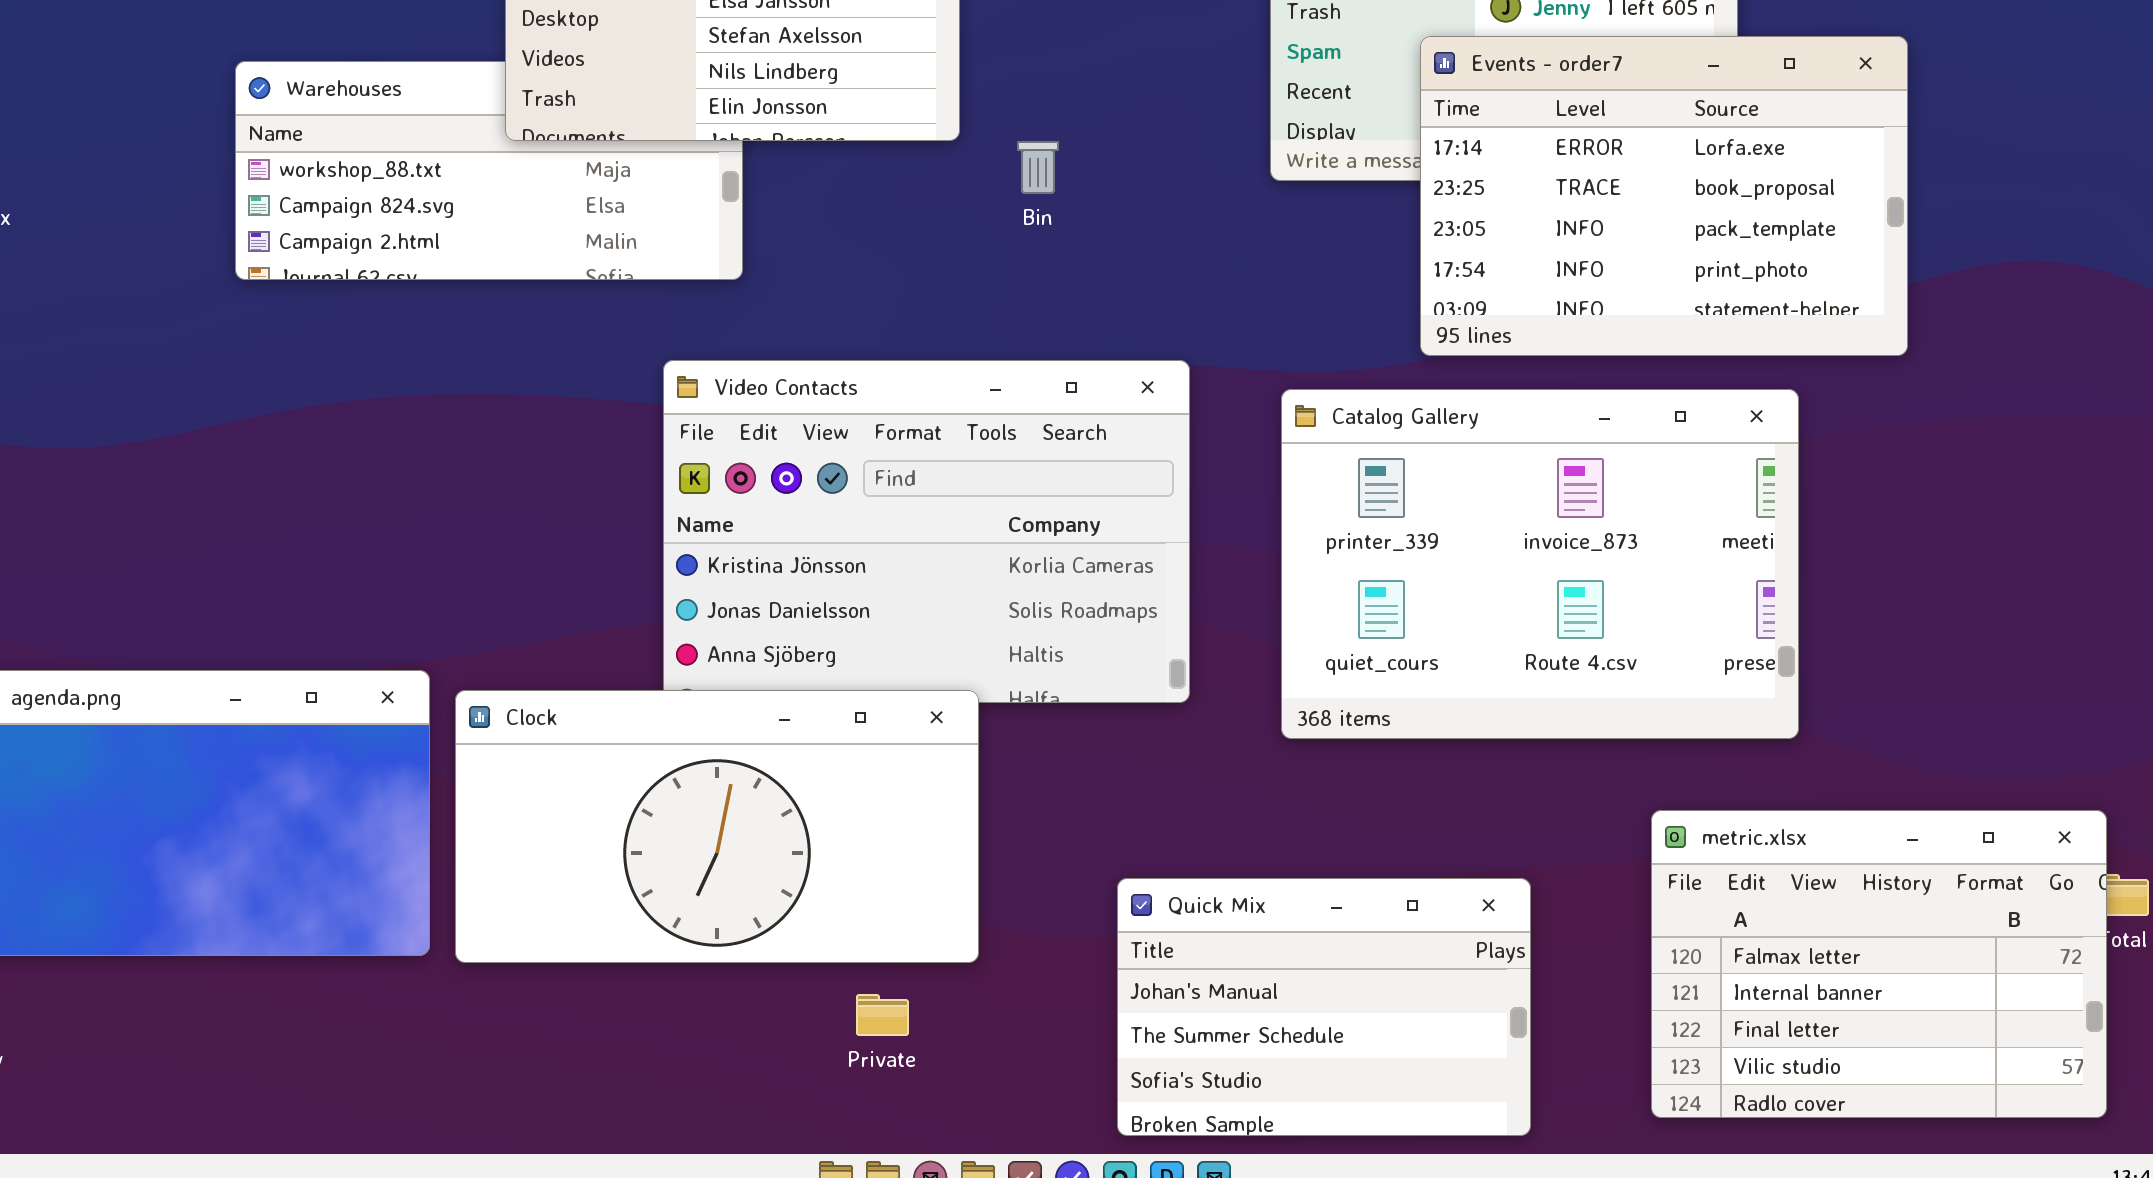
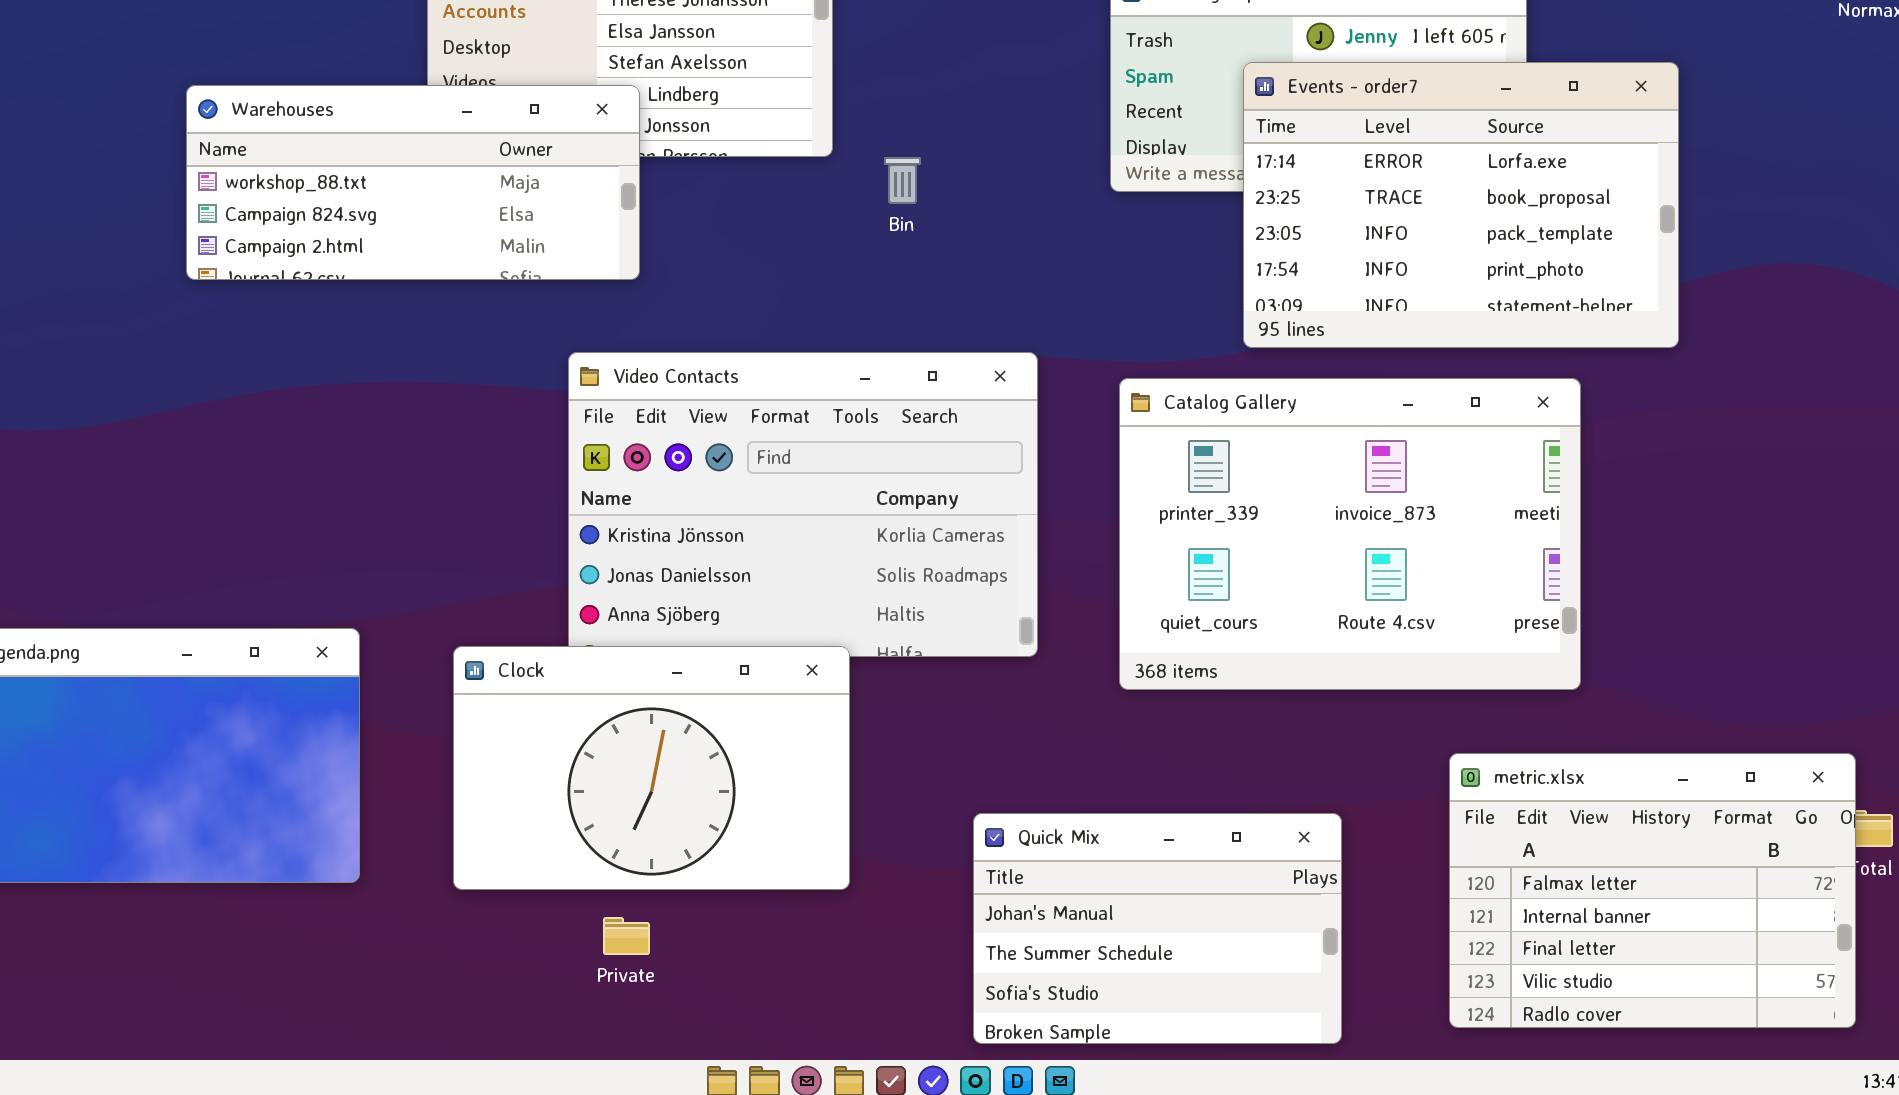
Warehouses: [235,61,743,280] -> [186,85,640,280], raised
Clock: [455,690,979,963] -> [453,646,850,890], resized
Private: [856,994,909,1036] -> [603,917,650,955], moved

